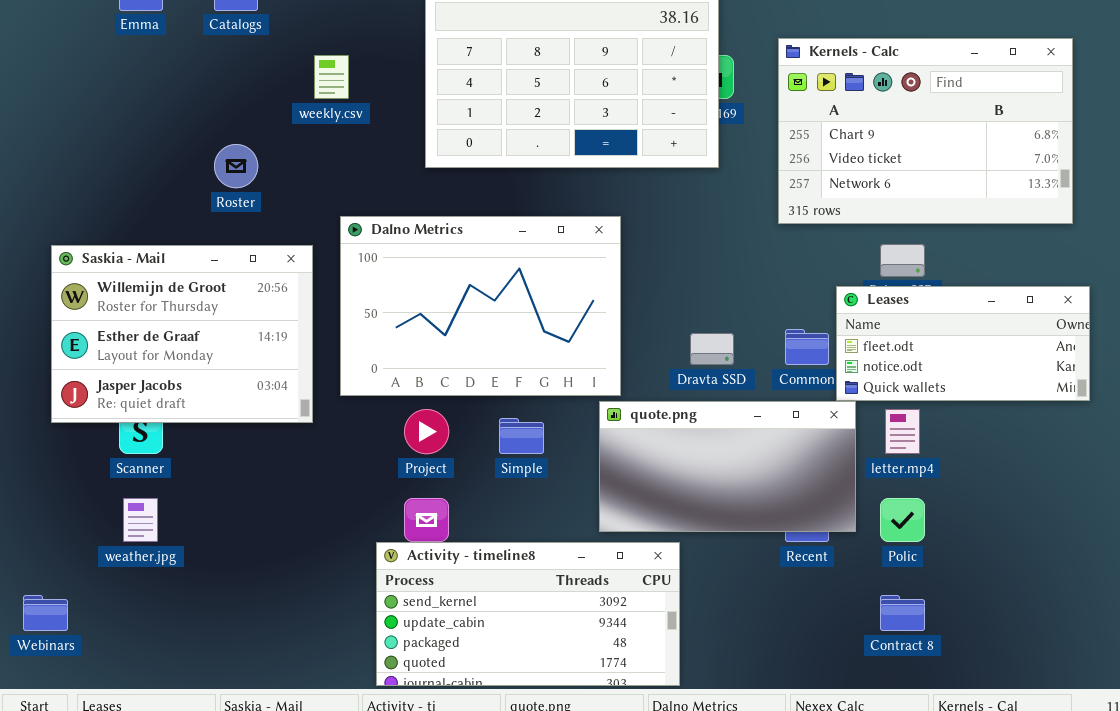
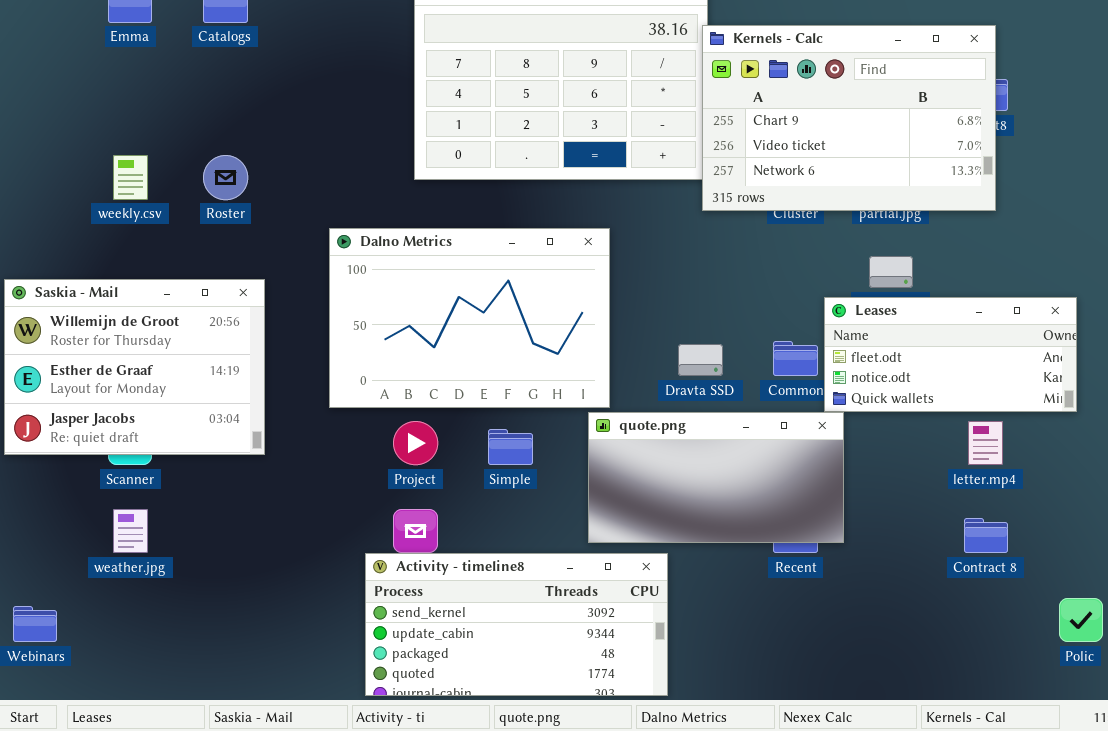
Kernels - Calc: [778,38,1073,224] -> [702,25,996,211], moved
weekly.csv: [314,55,349,99] -> [113,155,148,200], moved
Saskia - Mail: [51,245,313,423] -> [4,279,265,455], moved
letter.mp4: [885,409,920,454] -> [968,421,1003,465], moved
Polic: [880,498,925,542] -> [1059,598,1103,642], moved
Contract 8: [880,595,925,631] -> [964,518,1008,553], moved

